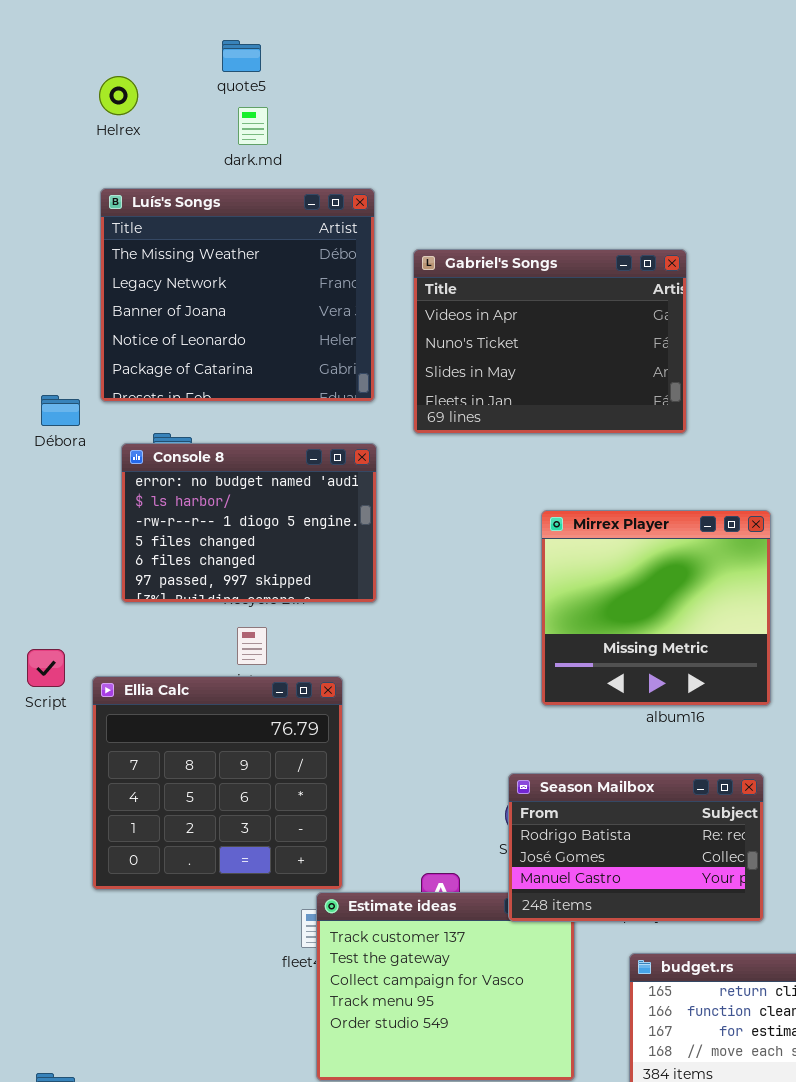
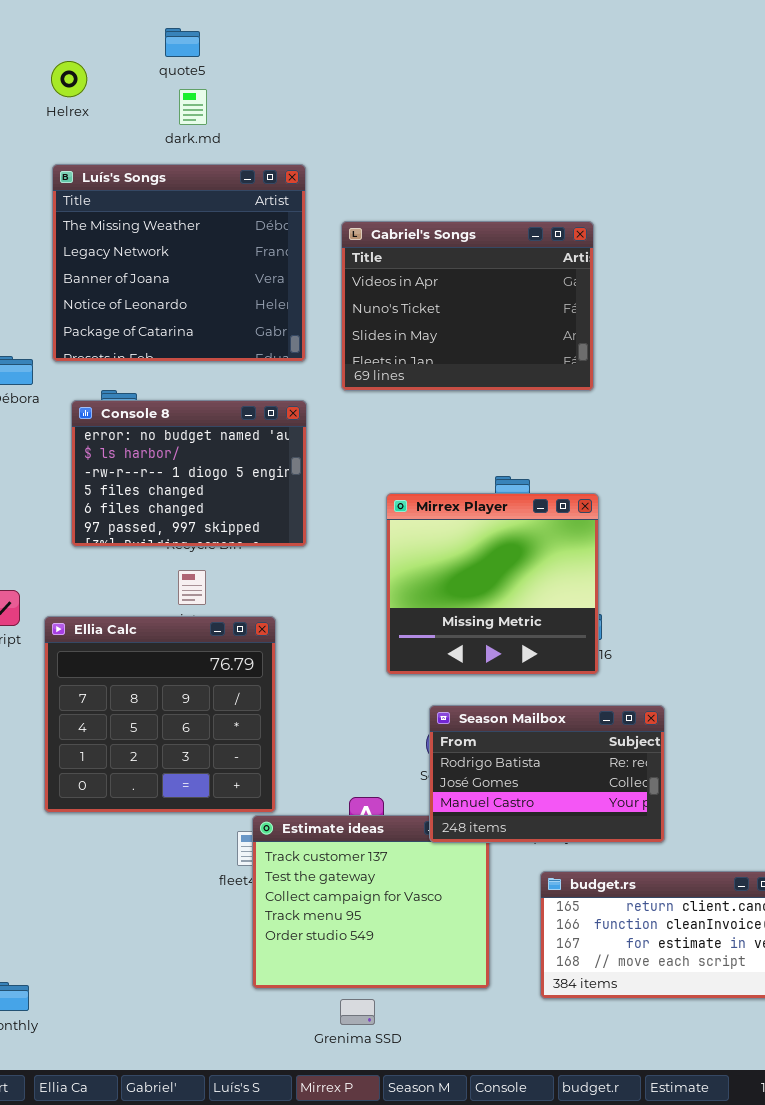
Mirrex Player: [541,510,771,706] -> [386,493,599,675], moved

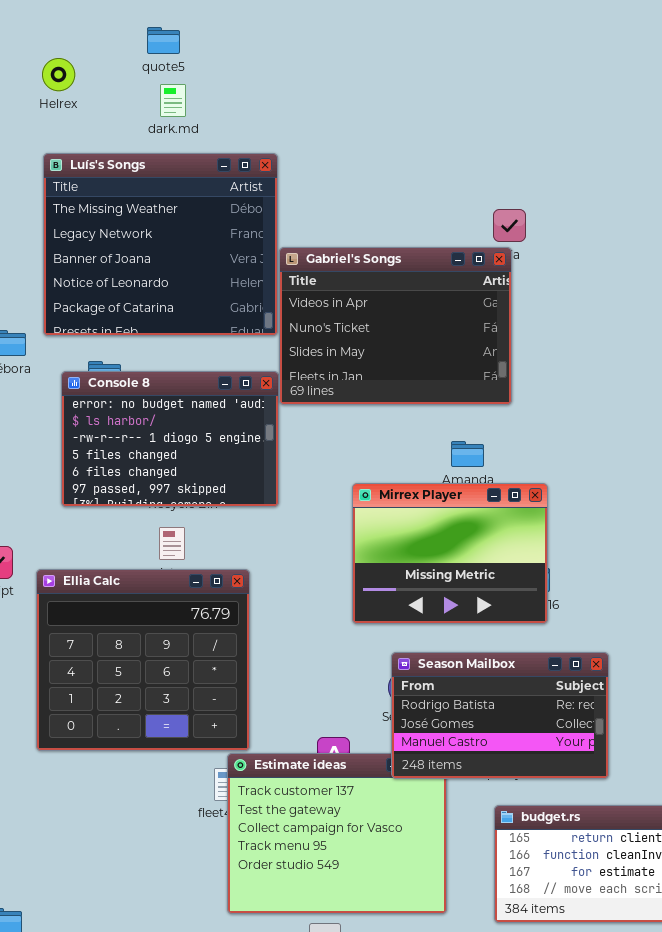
Gabriel's Songs: [341,221,594,391] -> [279,247,512,405], moved
Mirrex Player: [386,493,599,675] -> [352,483,548,624], resized

